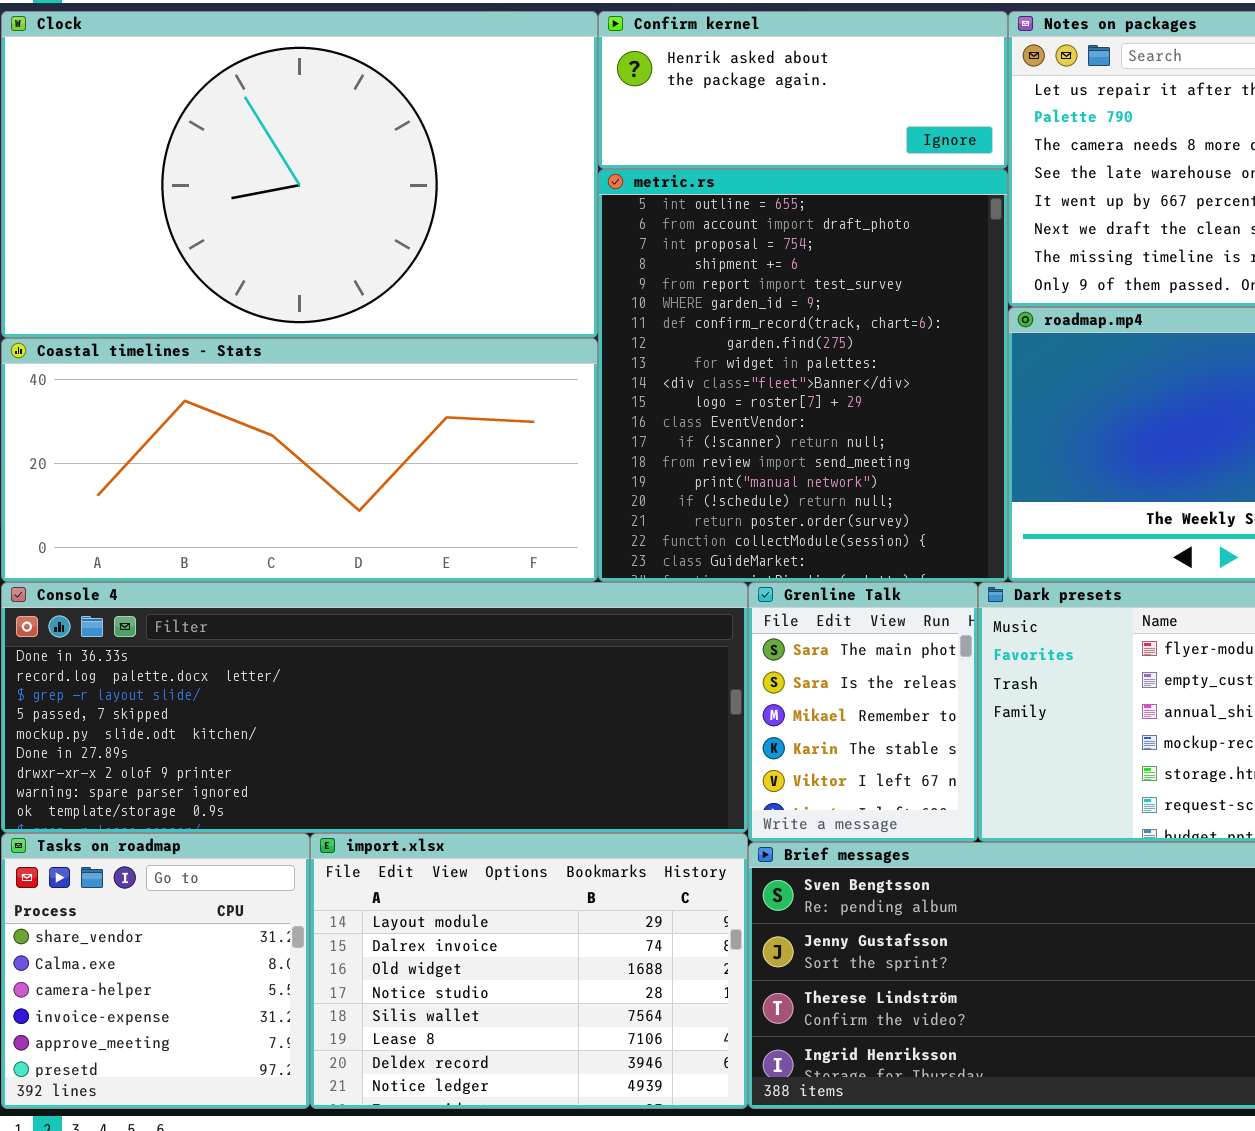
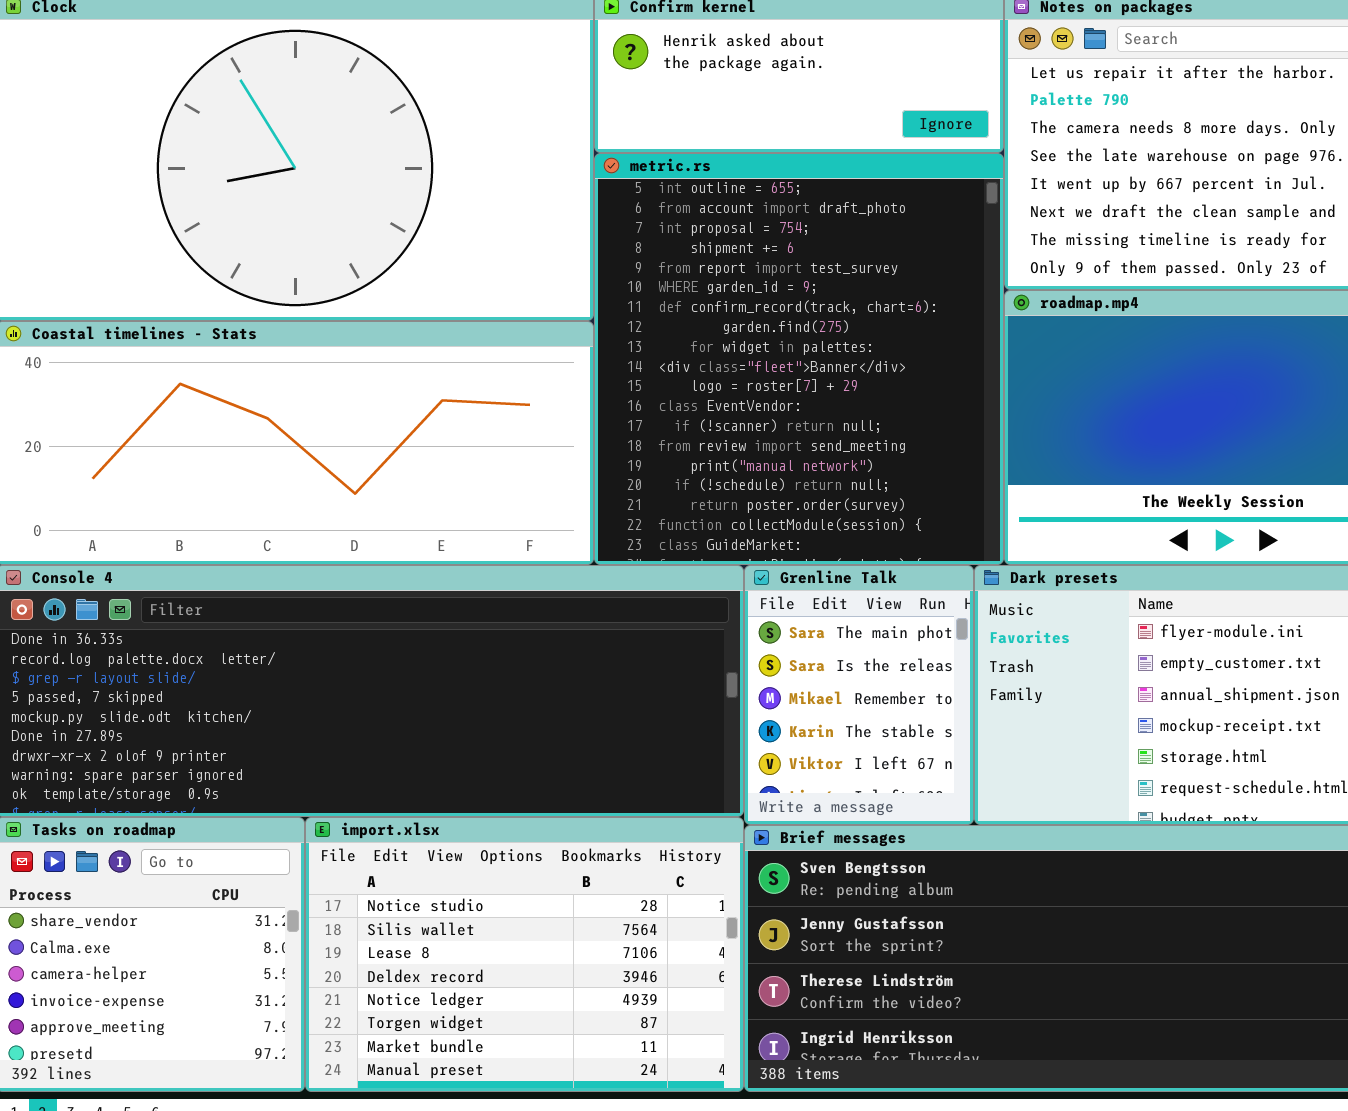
import.xlsx: [310,833,748,1109] -> [305,817,744,1092], scrolled down 3 rows

